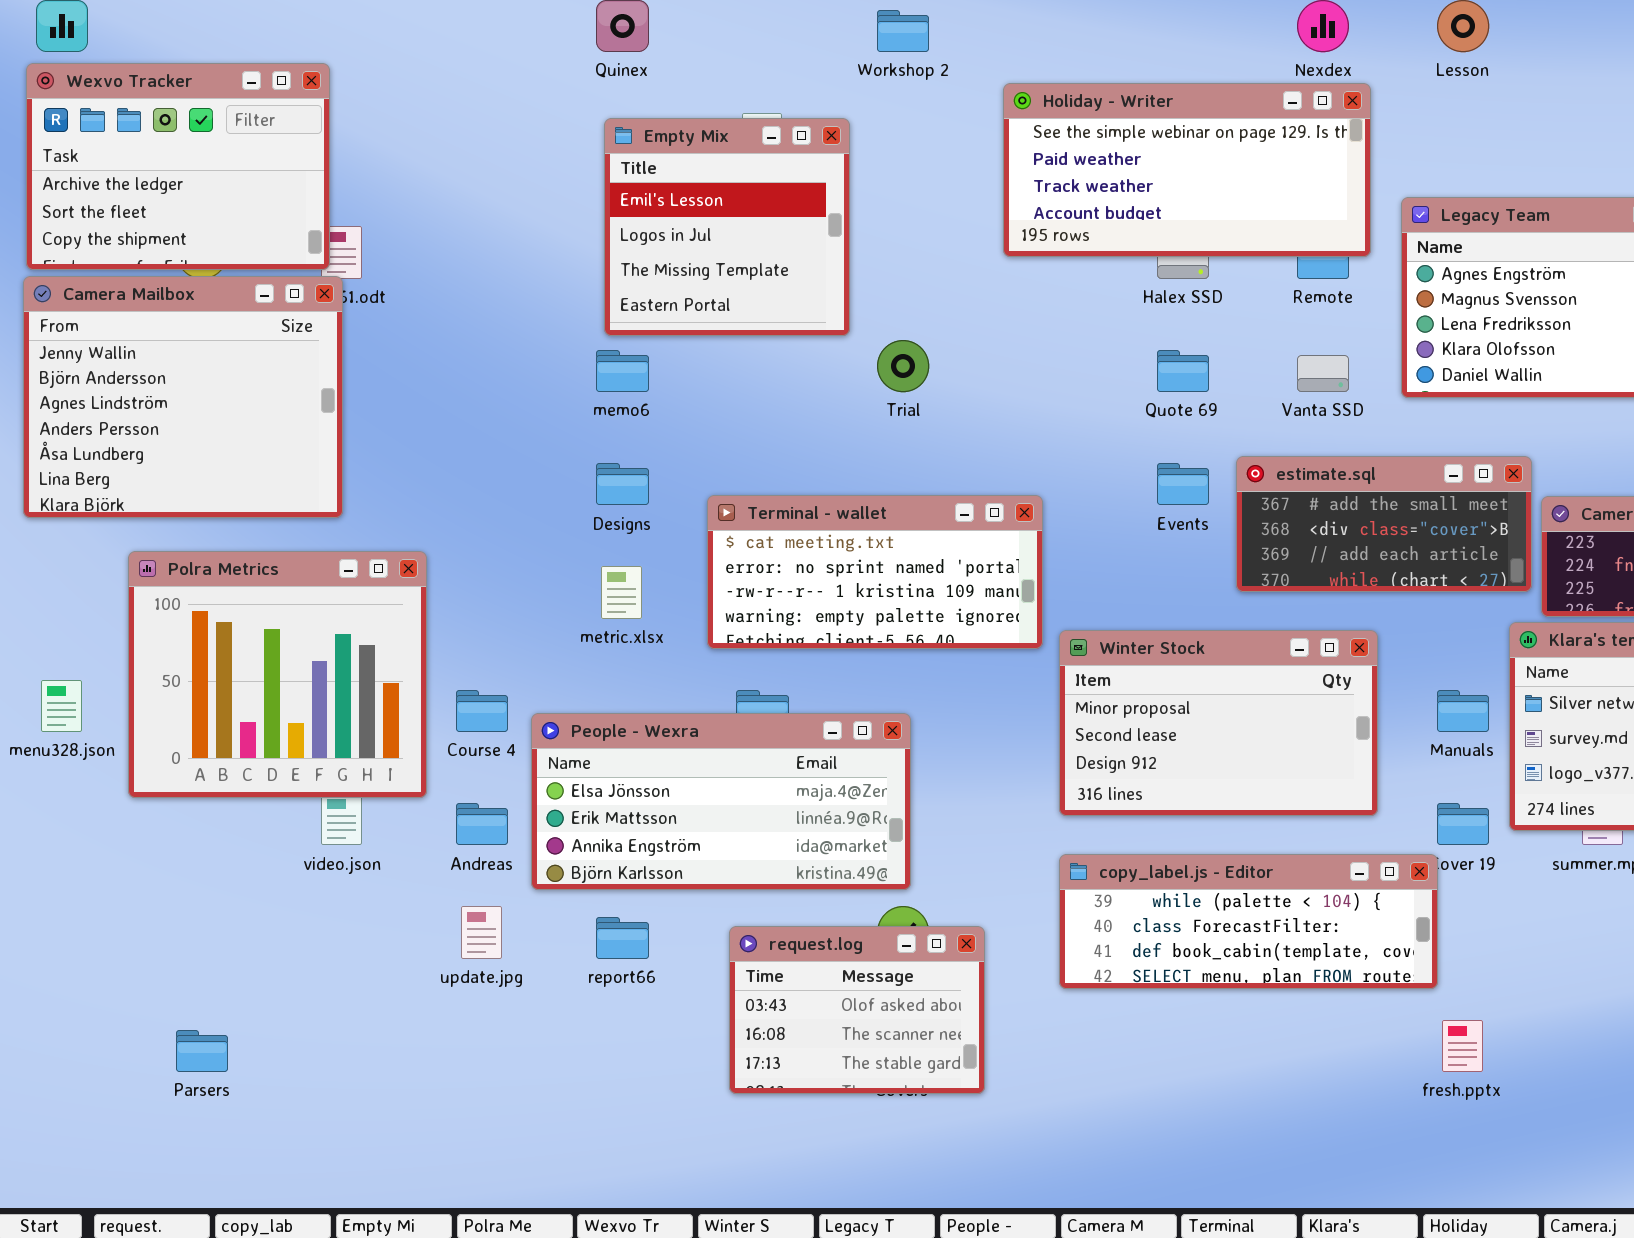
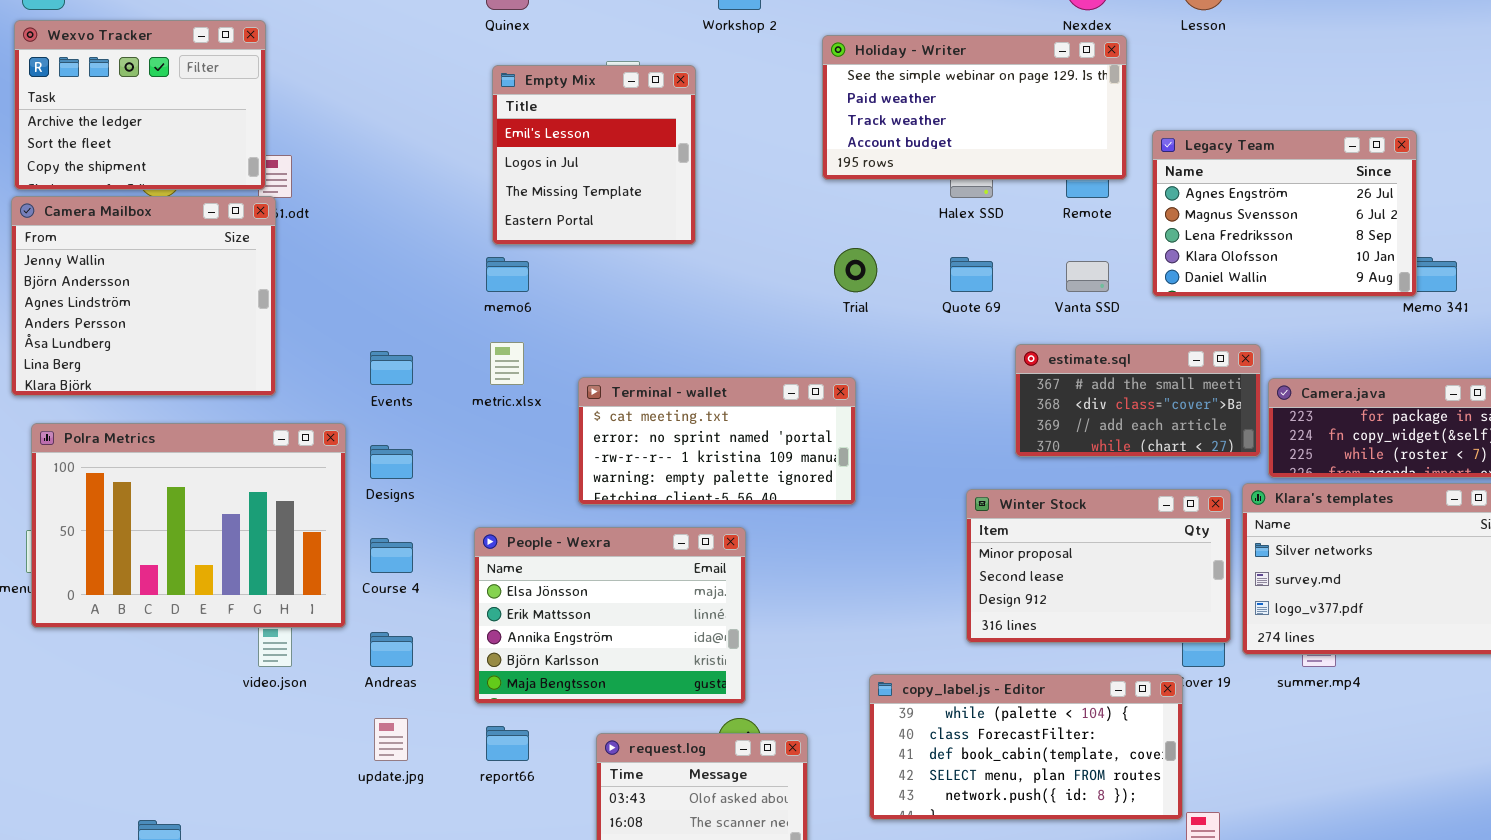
Trial: [877,340,929,392] -> [834,248,877,292], moved
Designs: [596,463,649,505] -> [370,445,413,479], moved
Events: [1157,463,1209,505] -> [370,351,413,385], moved
Polra Metrics: [128,551,427,798] -> [31,423,346,628], resized
metric.xlsx: [601,566,642,619] -> [490,342,524,385], moved
Winter Stock: [1059,630,1378,816] -> [966,489,1231,643], moved
People - Wexra: [531,713,911,890] -> [474,527,746,704], resized
copy_label.js - Editor: [1059,854,1438,989] -> [869,674,1183,820], resized

